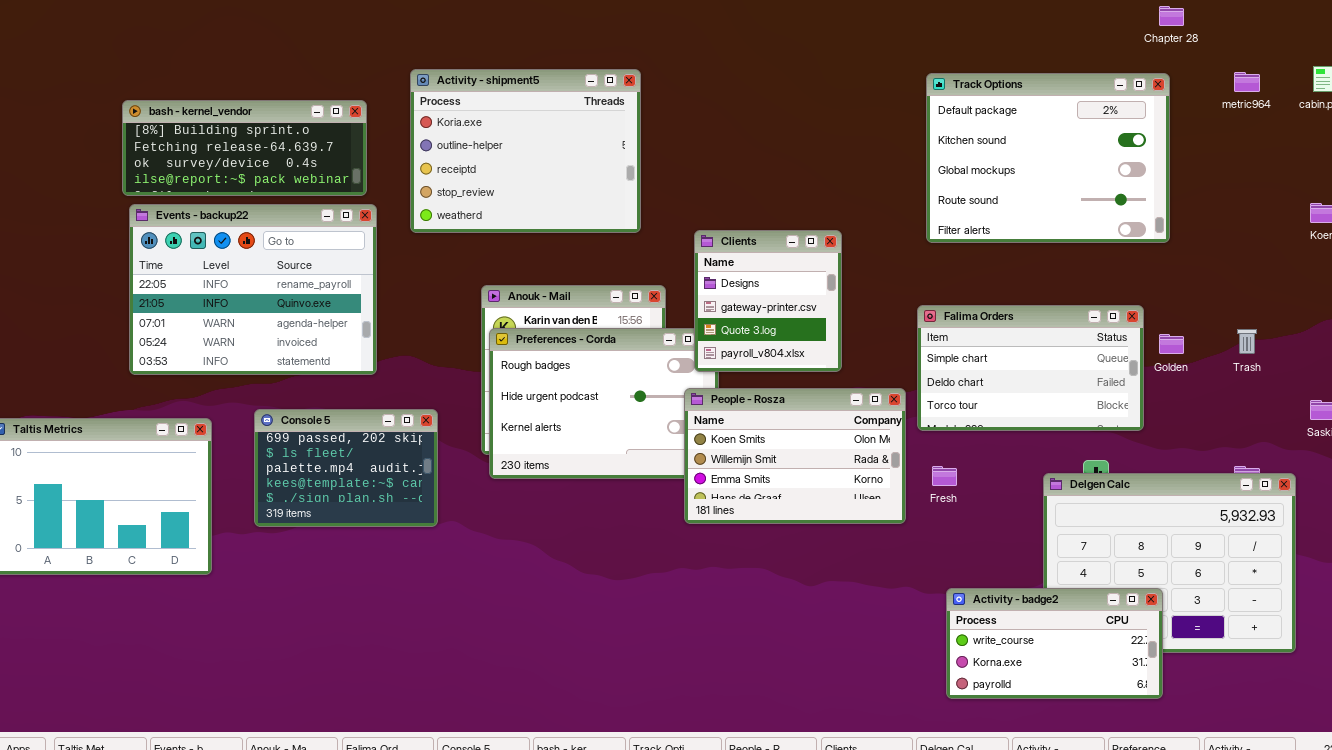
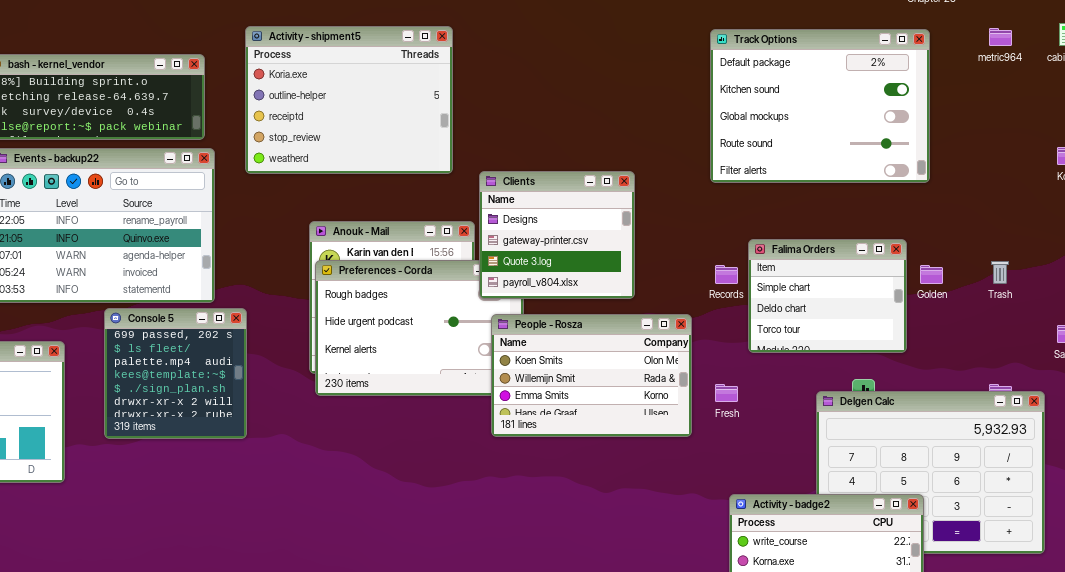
Clients: [694,230,842,372] -> [479,171,635,299], resized
Falima Orders: [917,305,1144,431] -> [748,239,907,353], resized
Console 5: [254,409,438,527] -> [104,308,247,439], resized

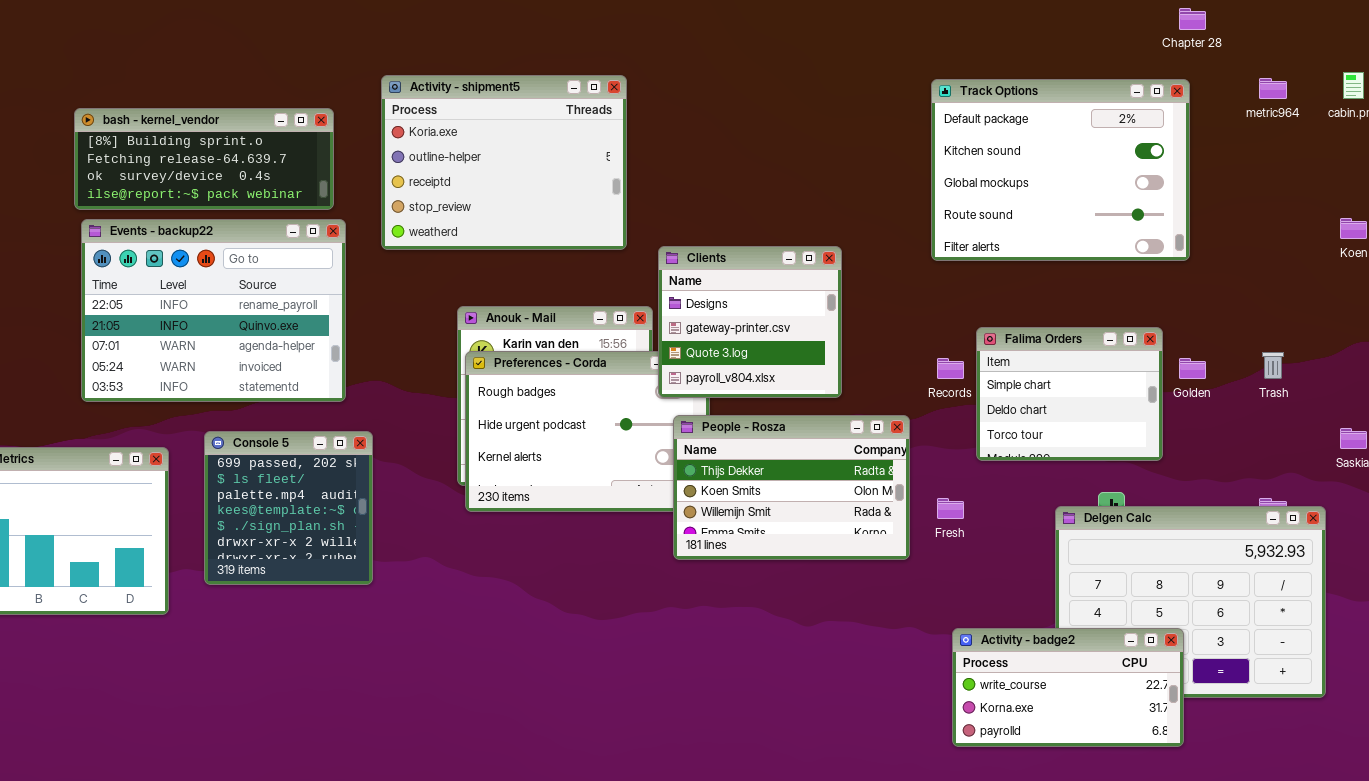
Console 5: [104,308,247,439] -> [204,431,373,585], moved
People - Rosza: [491,314,692,437] -> [673,415,910,560], scrolled up 1 row

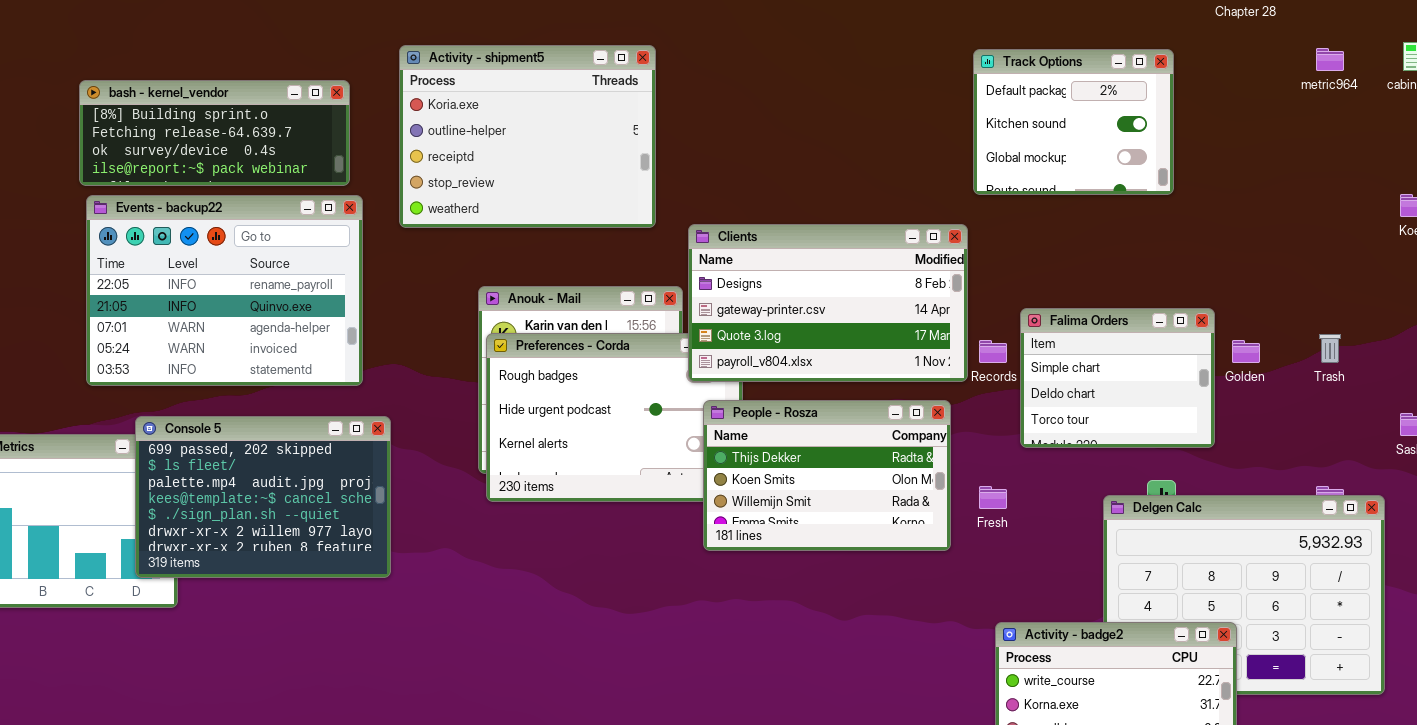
Track Options: [931,79,1190,261] -> [973,49,1174,195], resized
Clients: [658,246,842,398] -> [688,224,968,382], resized
Console 5: [204,431,373,585] -> [135,416,391,578], resized

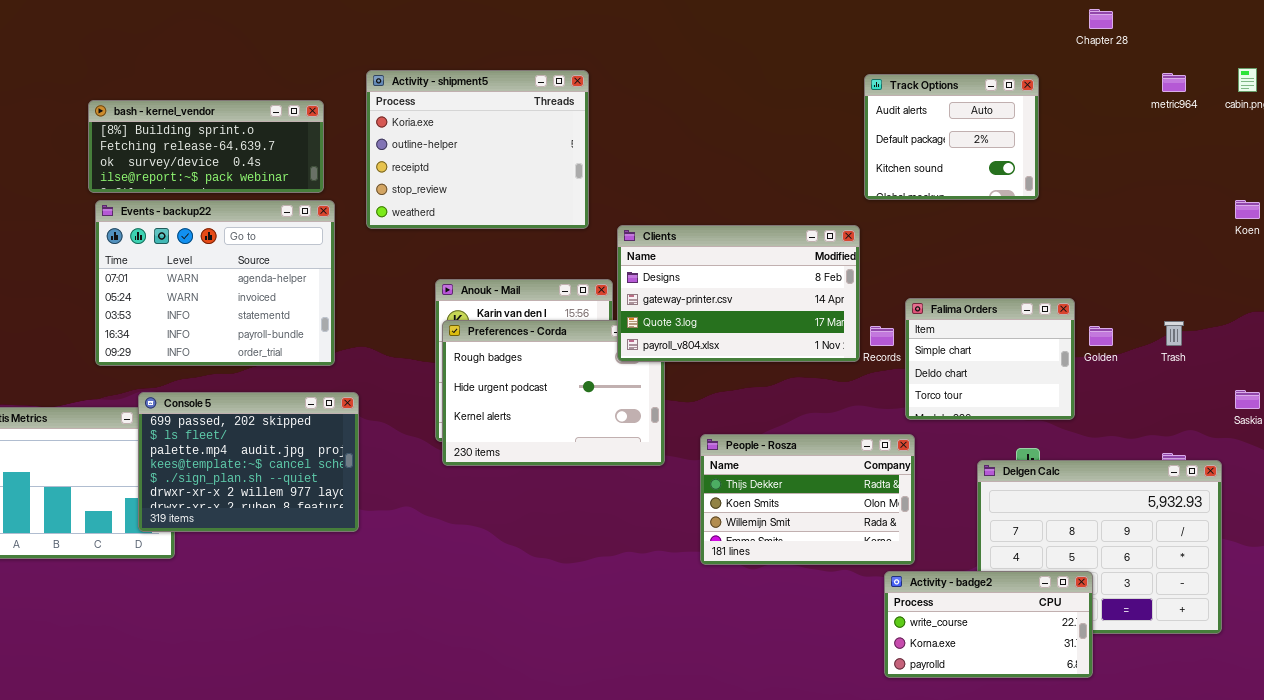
Track Options: [973,49,1174,195] -> [864,74,1039,200], scrolled up 1 row
Events - backup22: [86,195,363,386] -> [95,200,335,366], scrolled down 2 rows
People - Rosza: [703,400,951,551] -> [700,434,915,565], moved

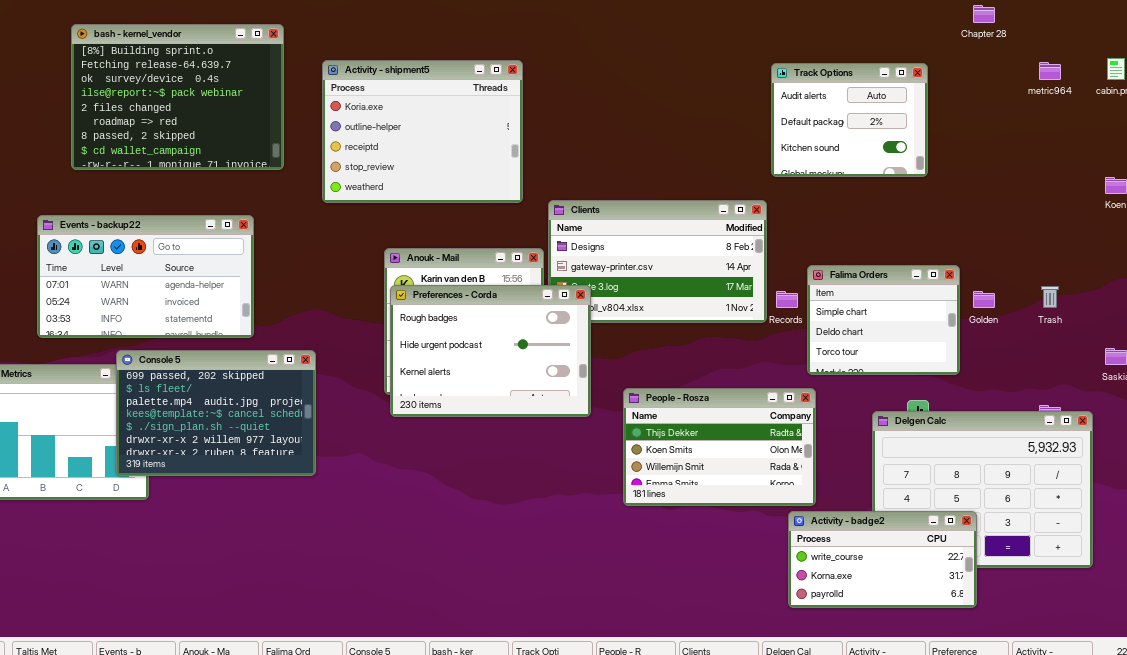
bash - kernel_vendor: [88,100,324,193] -> [71,24,284,170], resized
Events - backup22: [95,200,335,366] -> [37,215,254,338], moved, resized
Preferences - Corda: [442,320,665,466] -> [390,285,591,417], raised

